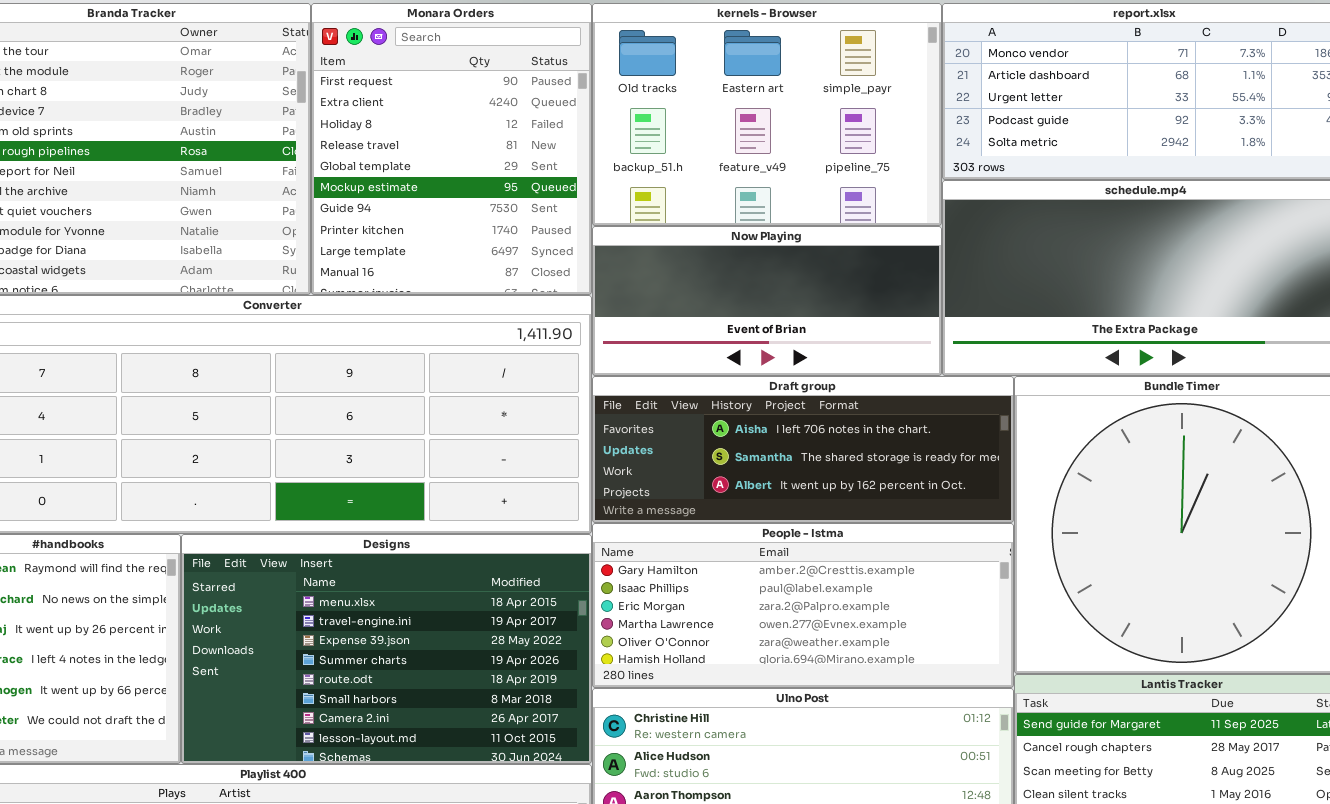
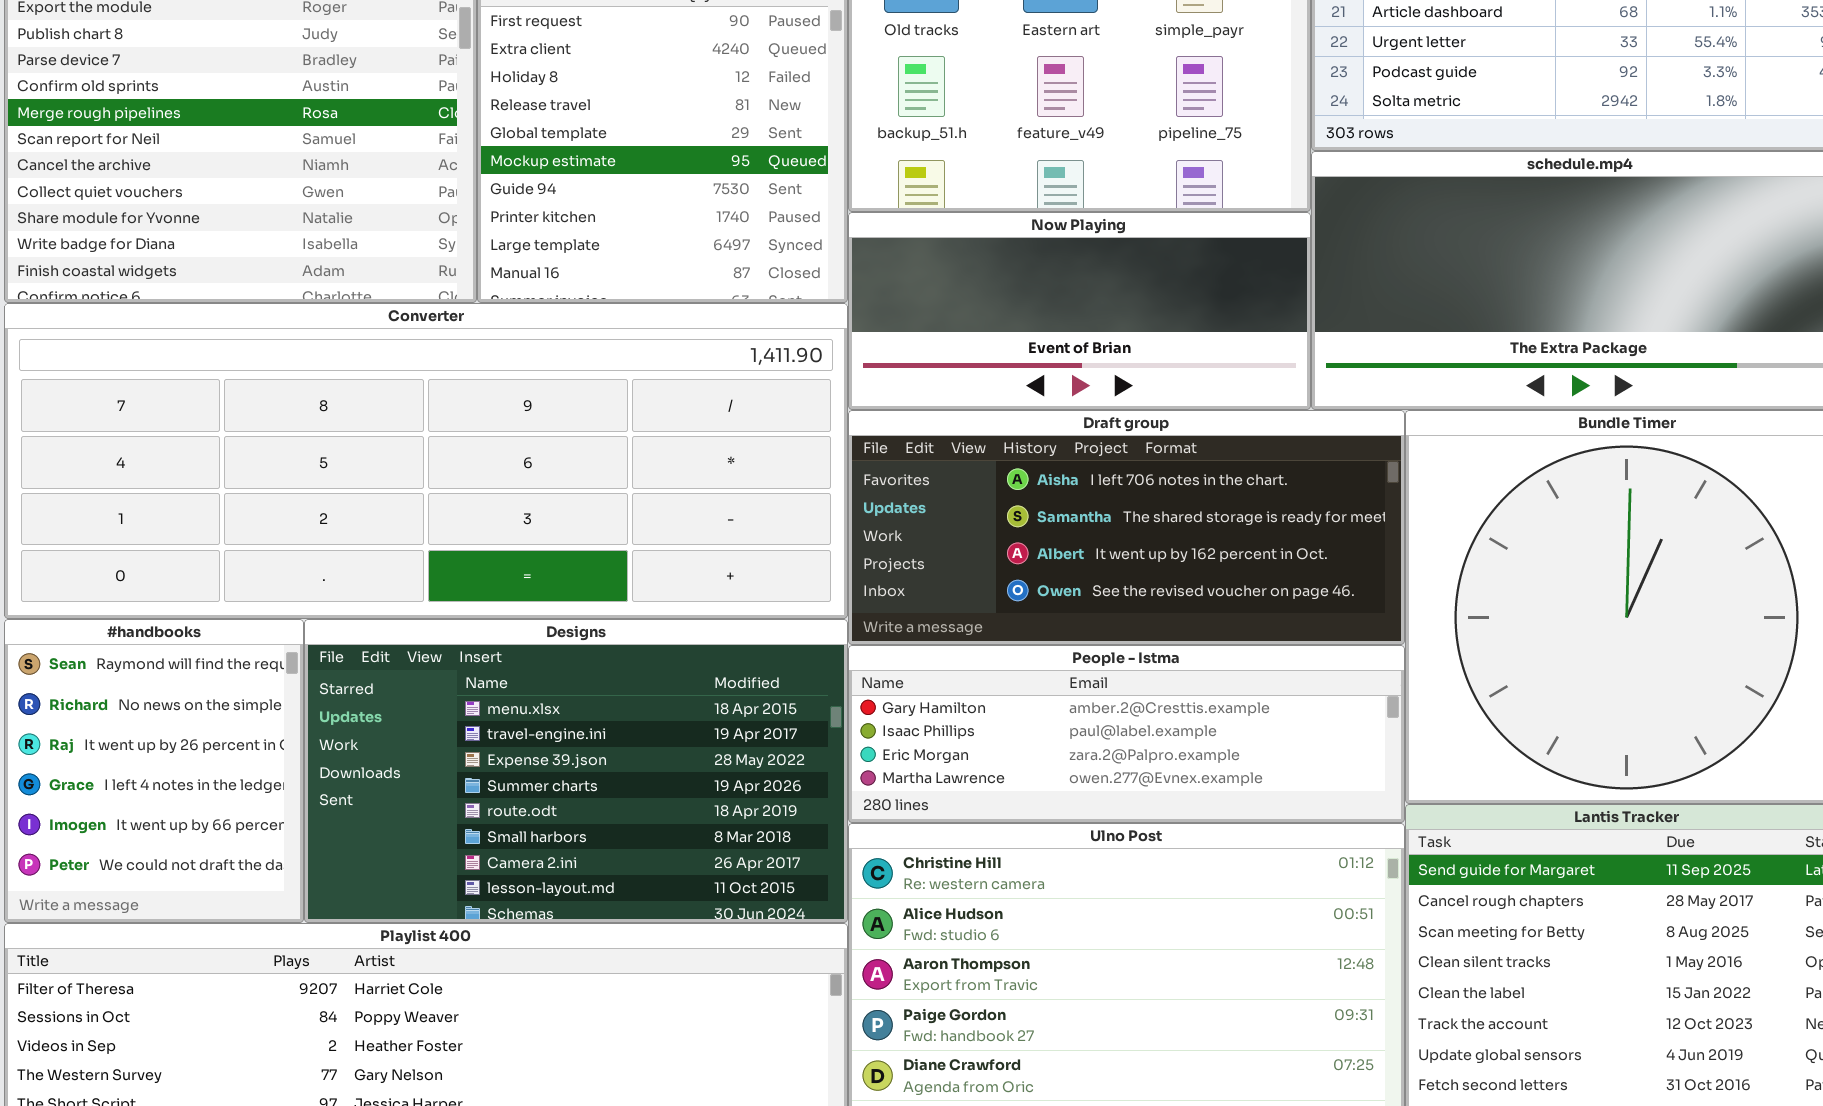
Draft group: [592,376,1014,523] -> [848,410,1405,645], resized
People - Istma: [592,523,1014,688] -> [848,645,1405,823], resized

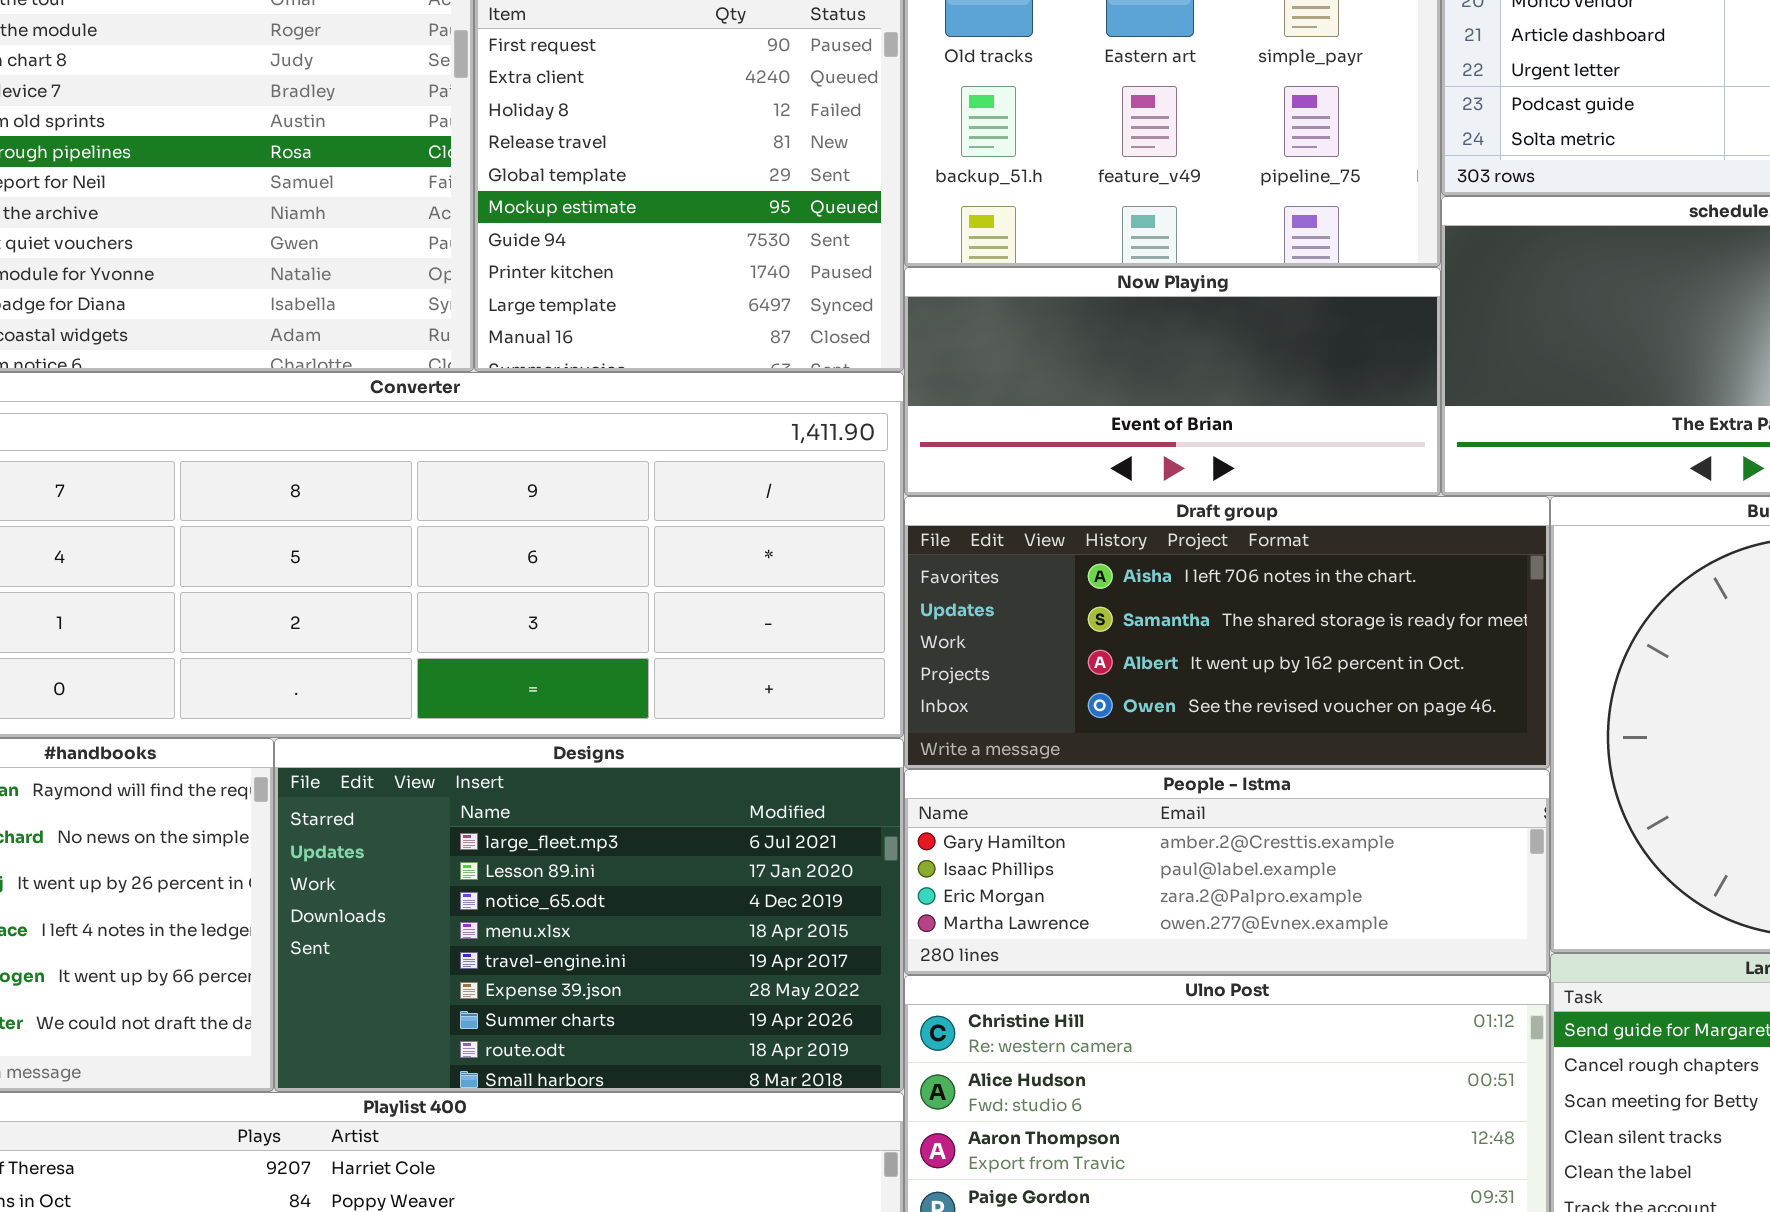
Designs: [304,619,848,923] -> [274,738,904,1092], scrolled up 3 rows

